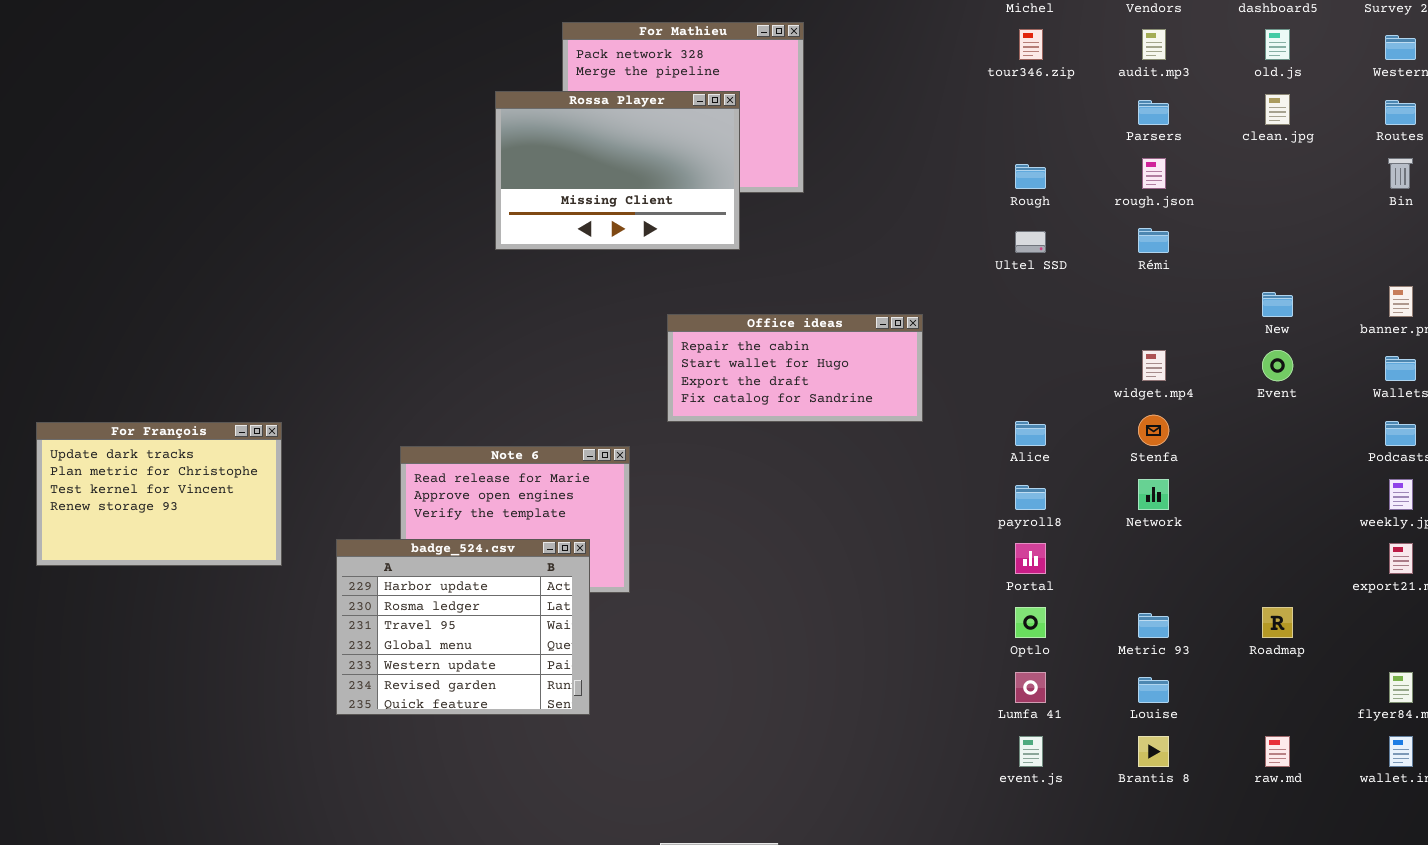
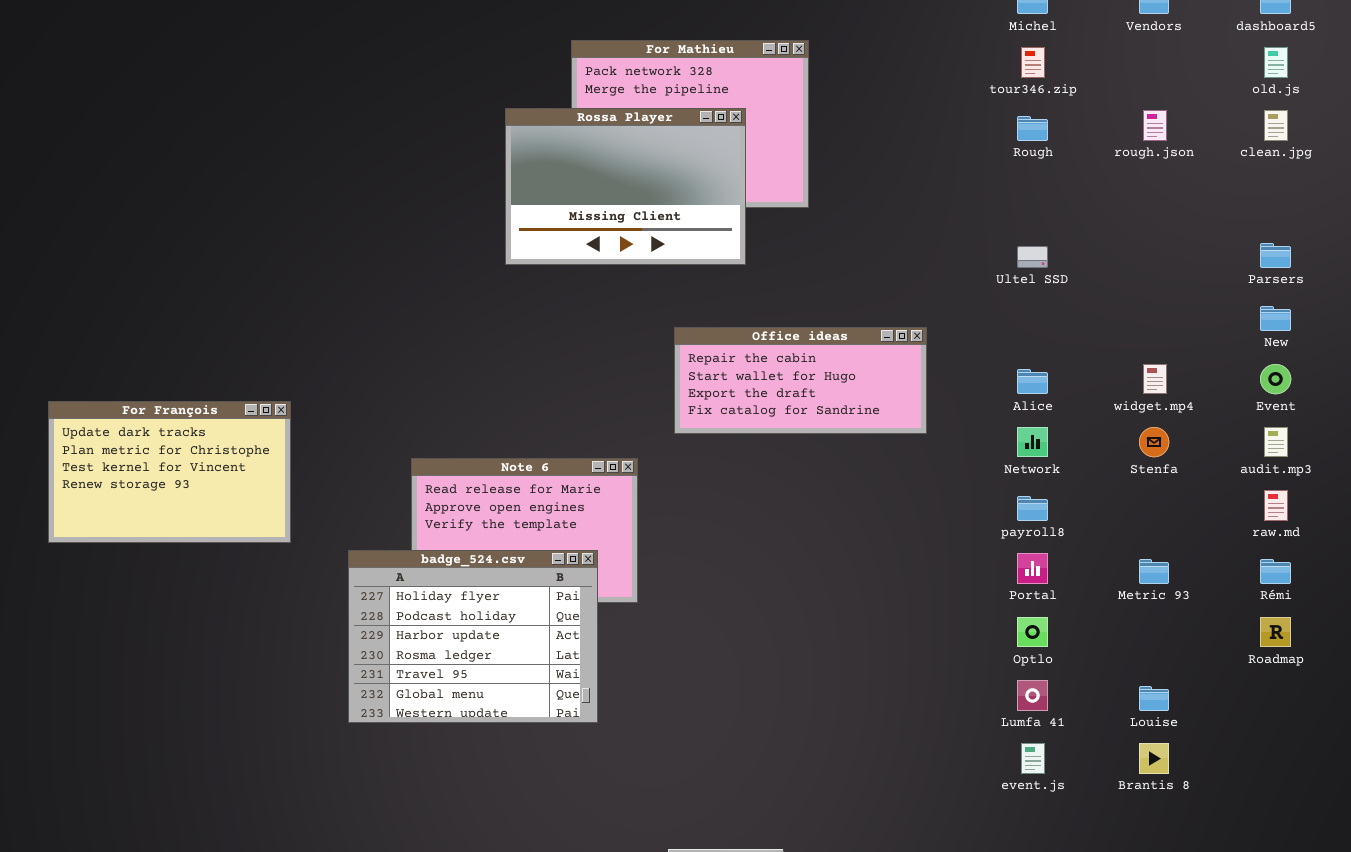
audit.mp3: [1142,29,1166,60] -> [1264,427,1288,457], moved
Parsers: [1138,100,1169,125] -> [1260,243,1291,268], moved
rough.json: [1142,158,1166,189] -> [1143,110,1167,141], moved
Rough: [1015,164,1046,189] -> [1017,116,1048,141], moved
Rémi: [1138,228,1169,253] -> [1260,559,1291,584], moved
Alice: [1015,421,1046,446] -> [1017,369,1048,394], moved
For François: [36,422,282,566] -> [48,401,291,543], moved
Network: [1138,479,1169,510] -> [1017,427,1048,457], moved
badge_524.csv: [336,539,590,715] -> [348,550,598,723], scrolled up 2 rows
Metric 93: [1138,613,1169,638] -> [1139,559,1169,584], moved
raw.md: [1265,736,1290,767] -> [1264,490,1288,521], moved

